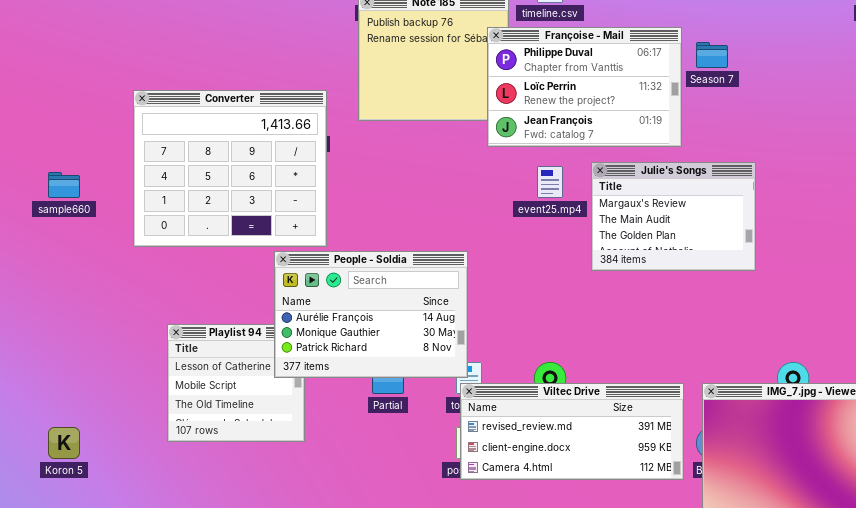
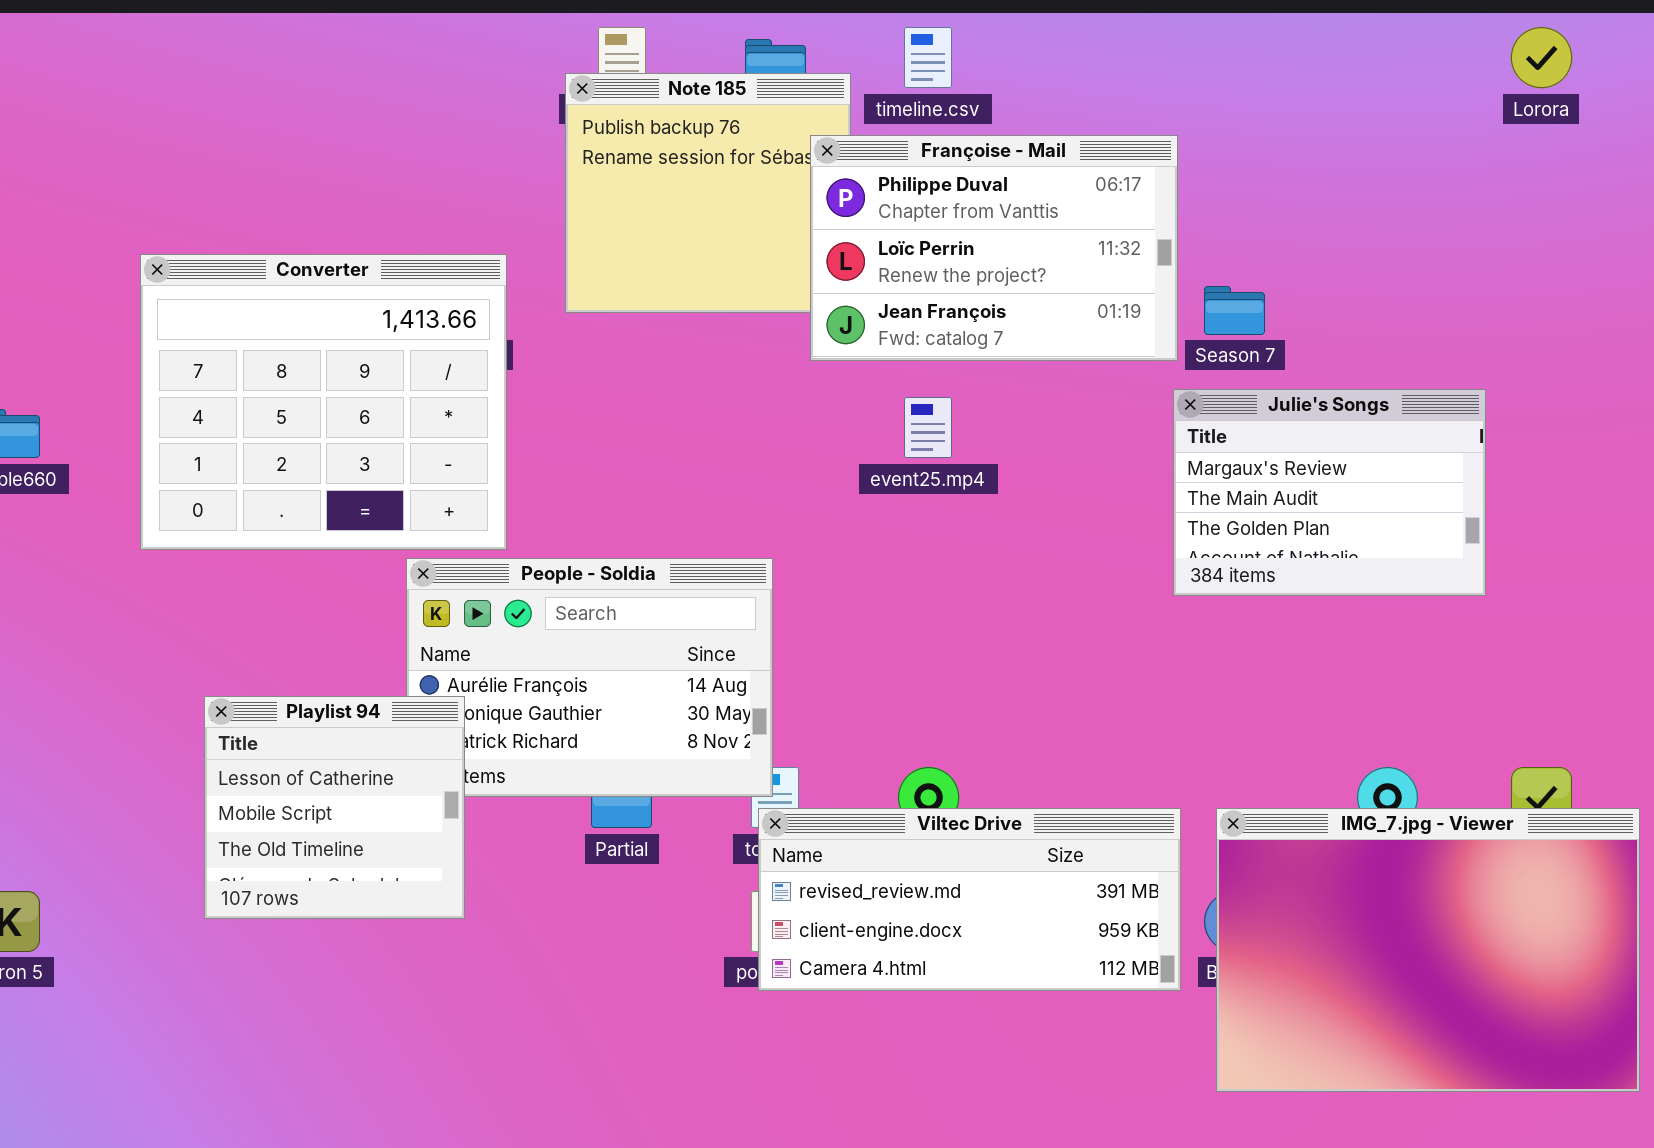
Season 7: [696,42,728,68] -> [1204,286,1265,335], moved
Julie's Songs: [591,162,756,271] -> [1173,389,1486,596], moved
Playlist 94: [167,324,305,442] -> [204,696,465,919], raised

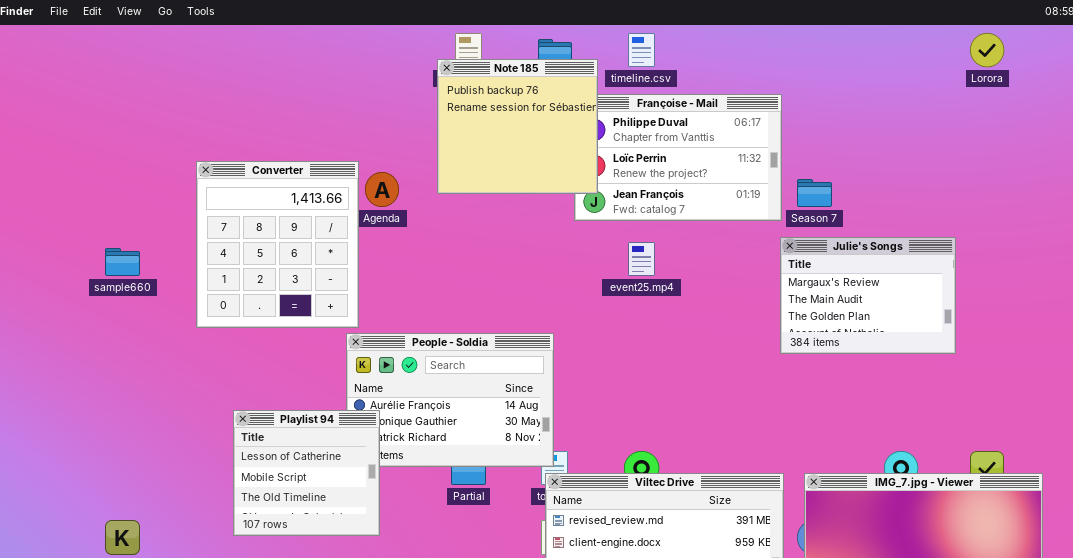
Note 185: [565,73,851,313] -> [437,59,598,194], raised
Converter: [140,254,507,550] -> [196,161,359,328], resized

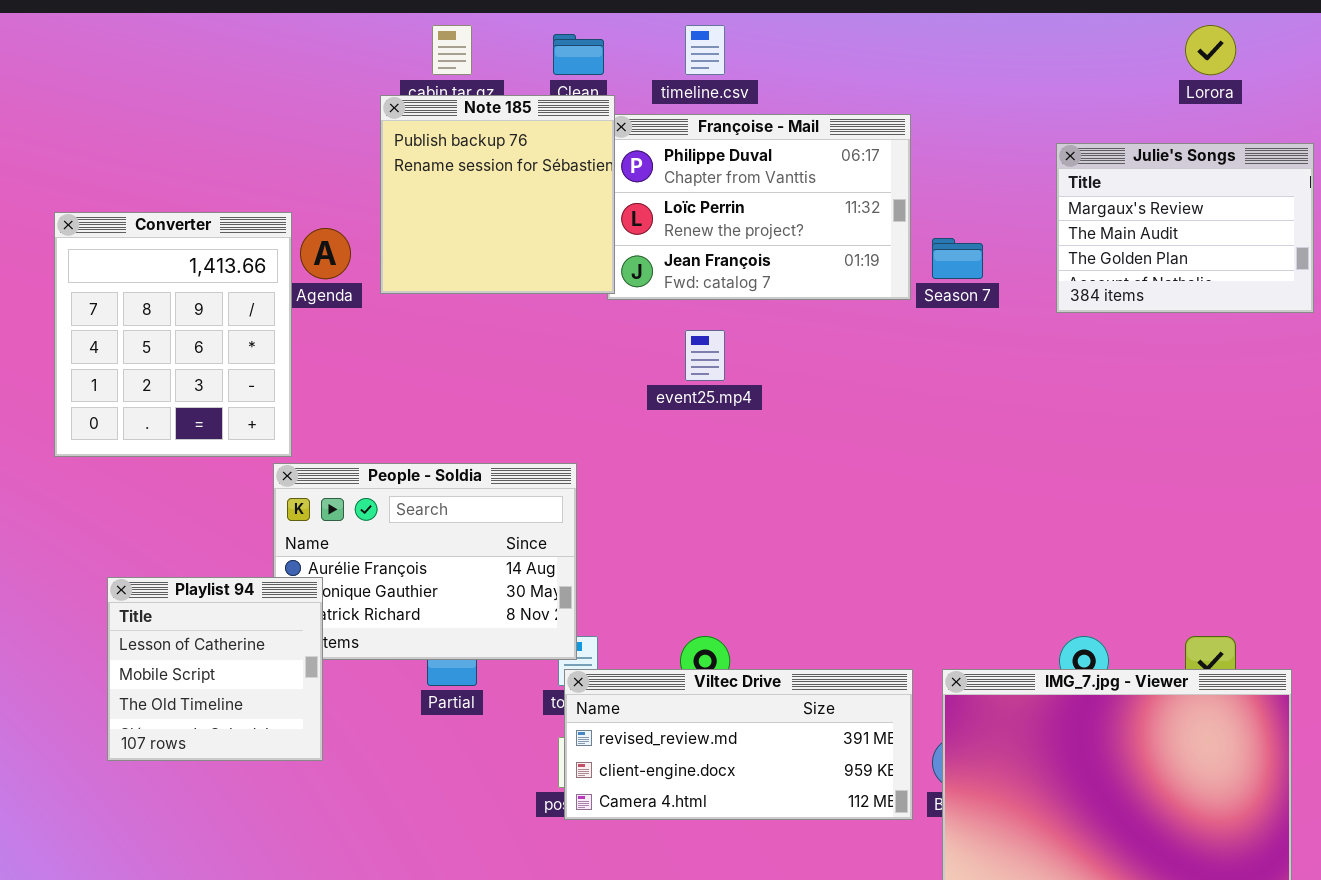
Note 185: [437,59,598,194] -> [380,95,615,294], moved
Julie's Songs: [780,237,956,354] -> [1056,143,1314,313], moved

